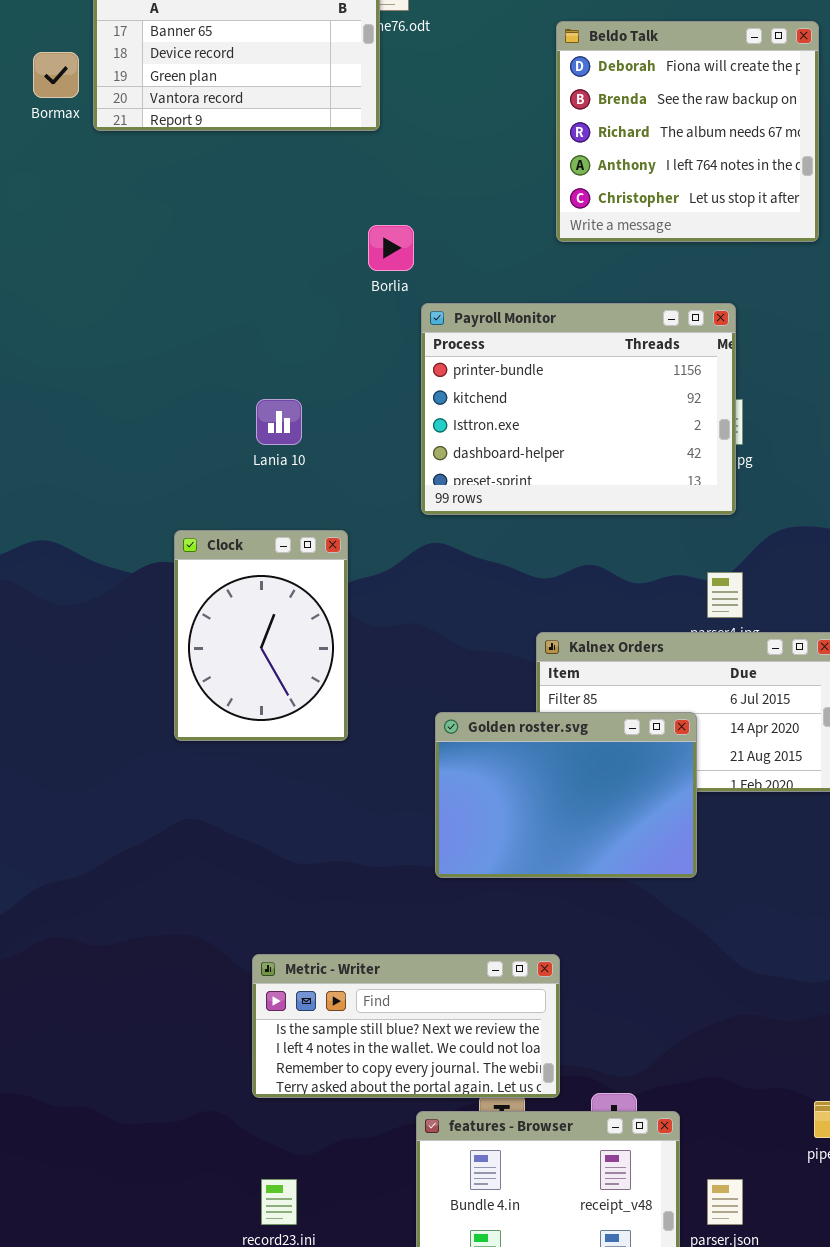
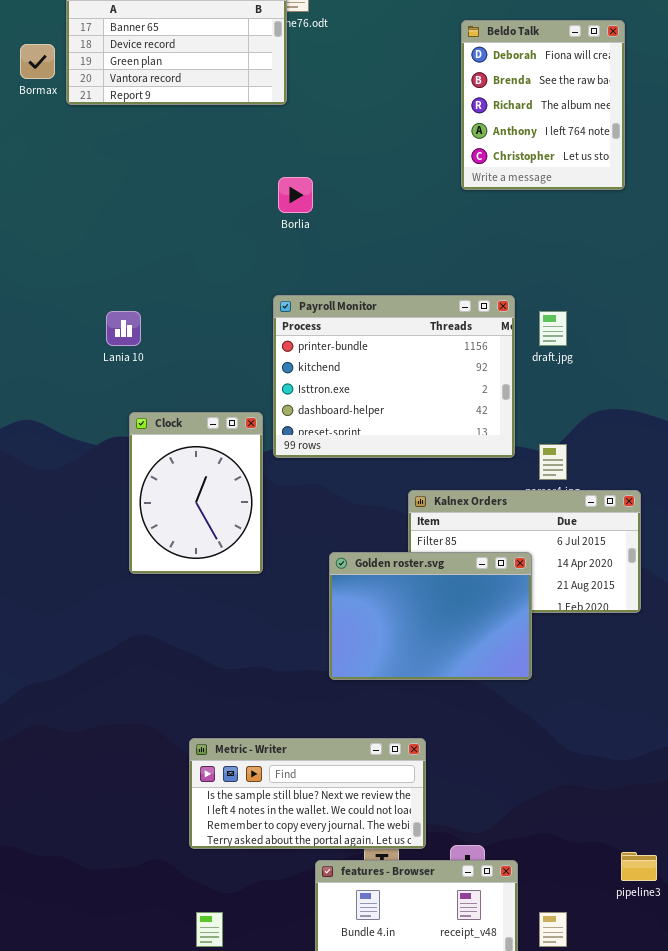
Beldo Talk: [556,21,819,242] -> [461,20,625,190], resized
Payroll Monitor: [421,303,736,515] -> [273,295,515,458], moved
Lania 10: [256,399,302,445] -> [106,311,141,346], moved

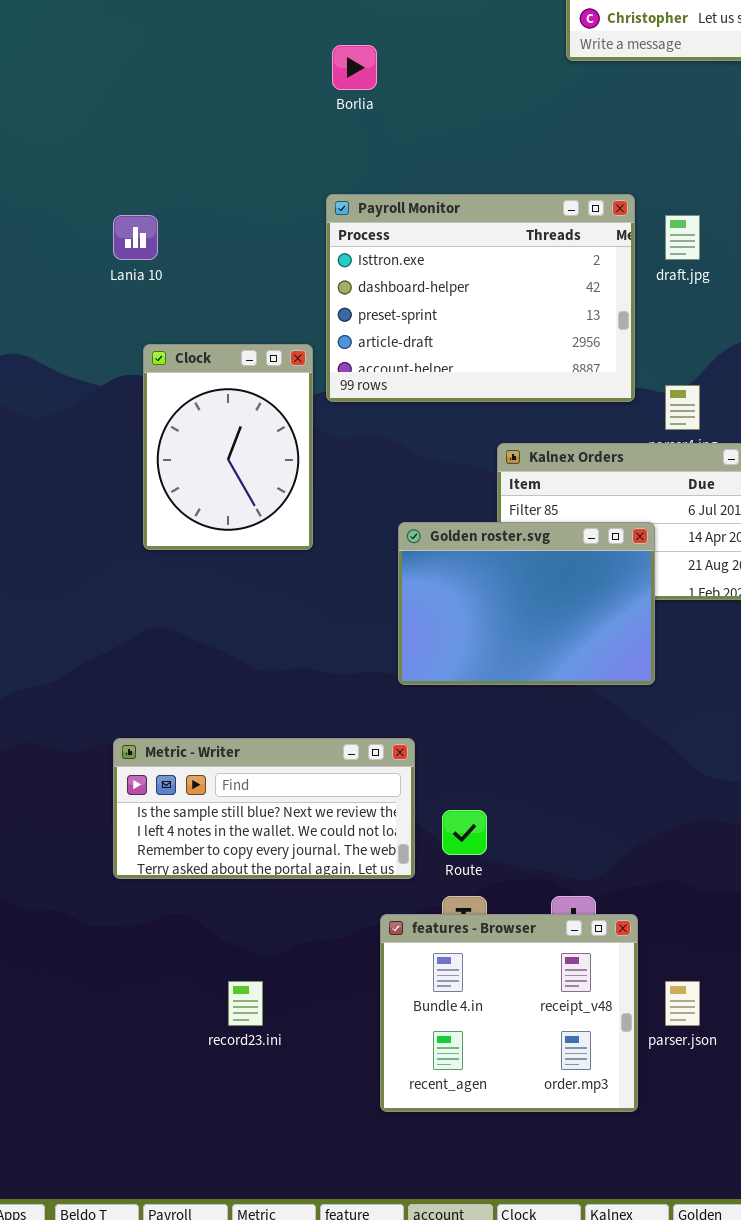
Payroll Monitor: [273,295,515,458] -> [326,194,635,402], scrolled down 2 rows
Metric - Writer: [189,738,426,849] -> [113,738,415,879], moved

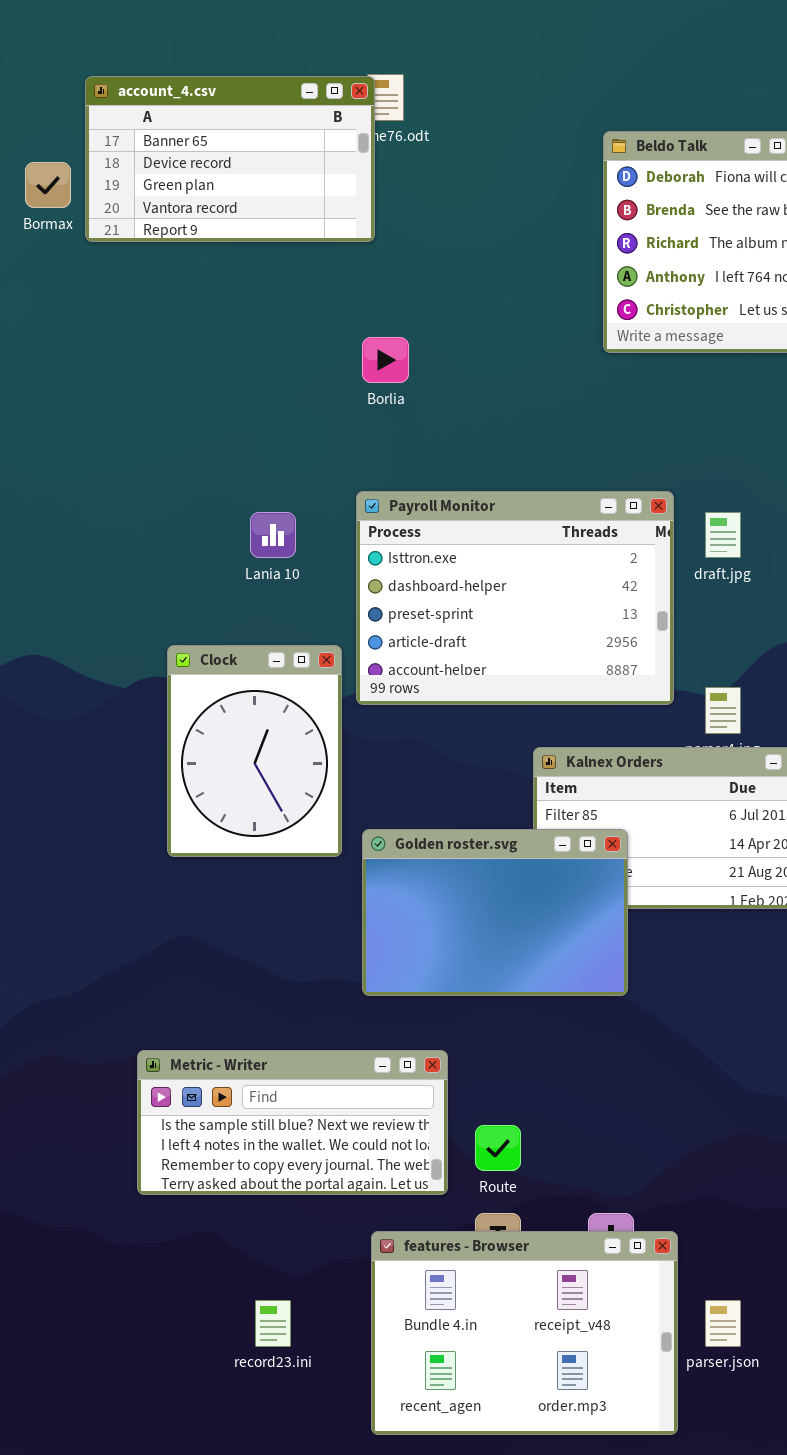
Lania 10: [113,215,158,260] -> [250,512,296,558], moved
Golden roster.svg: [398,522,655,685] -> [362,829,628,996], moved
features - Browser: [380,914,638,1112] -> [371,1231,678,1435], resized

